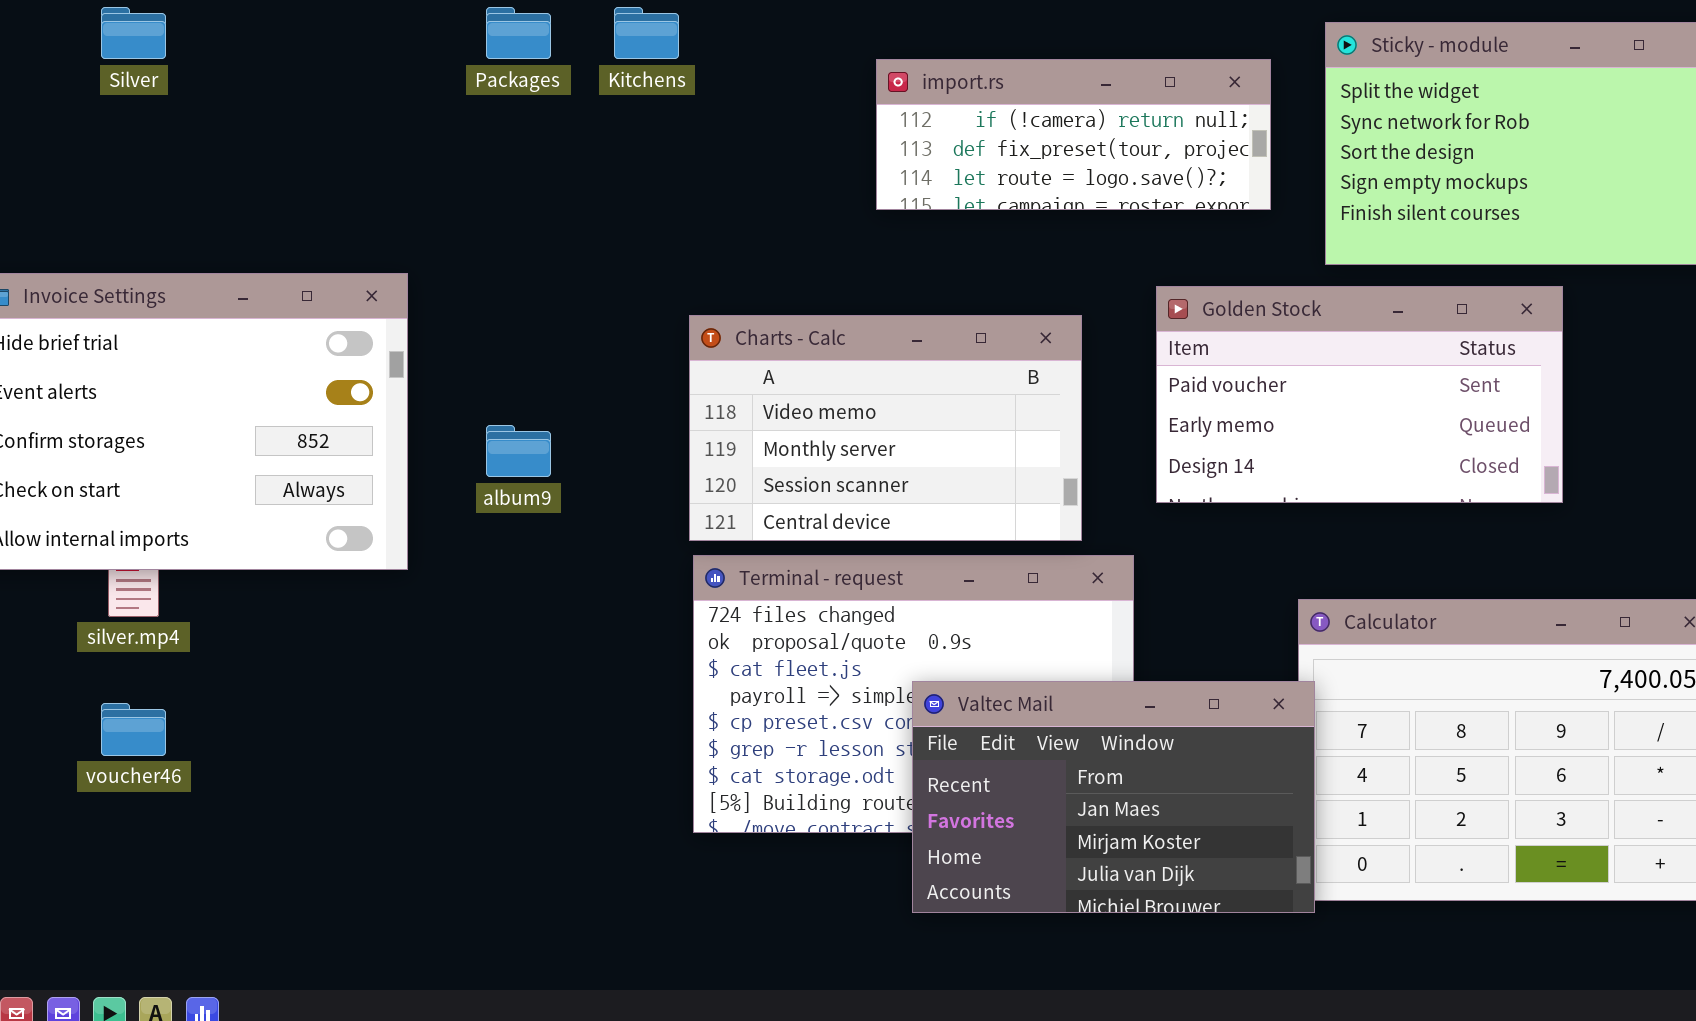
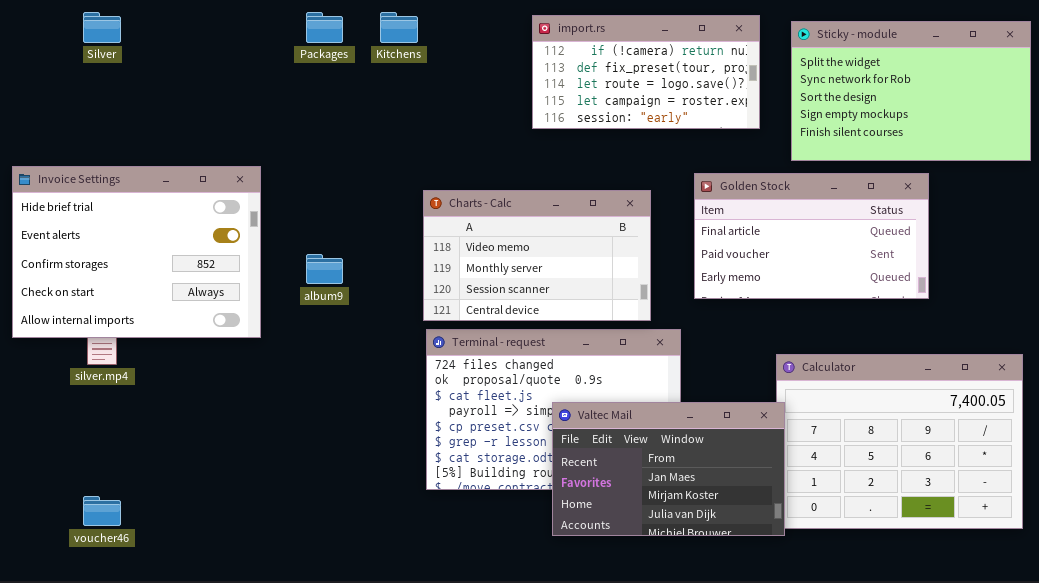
import.rs: [876,59,1271,210] -> [532,15,760,129], resized
Golden Stock: [1156,286,1563,503] -> [694,173,929,299], scrolled up 1 row
voucher46: [101,703,166,756] -> [83,496,121,526], moved

